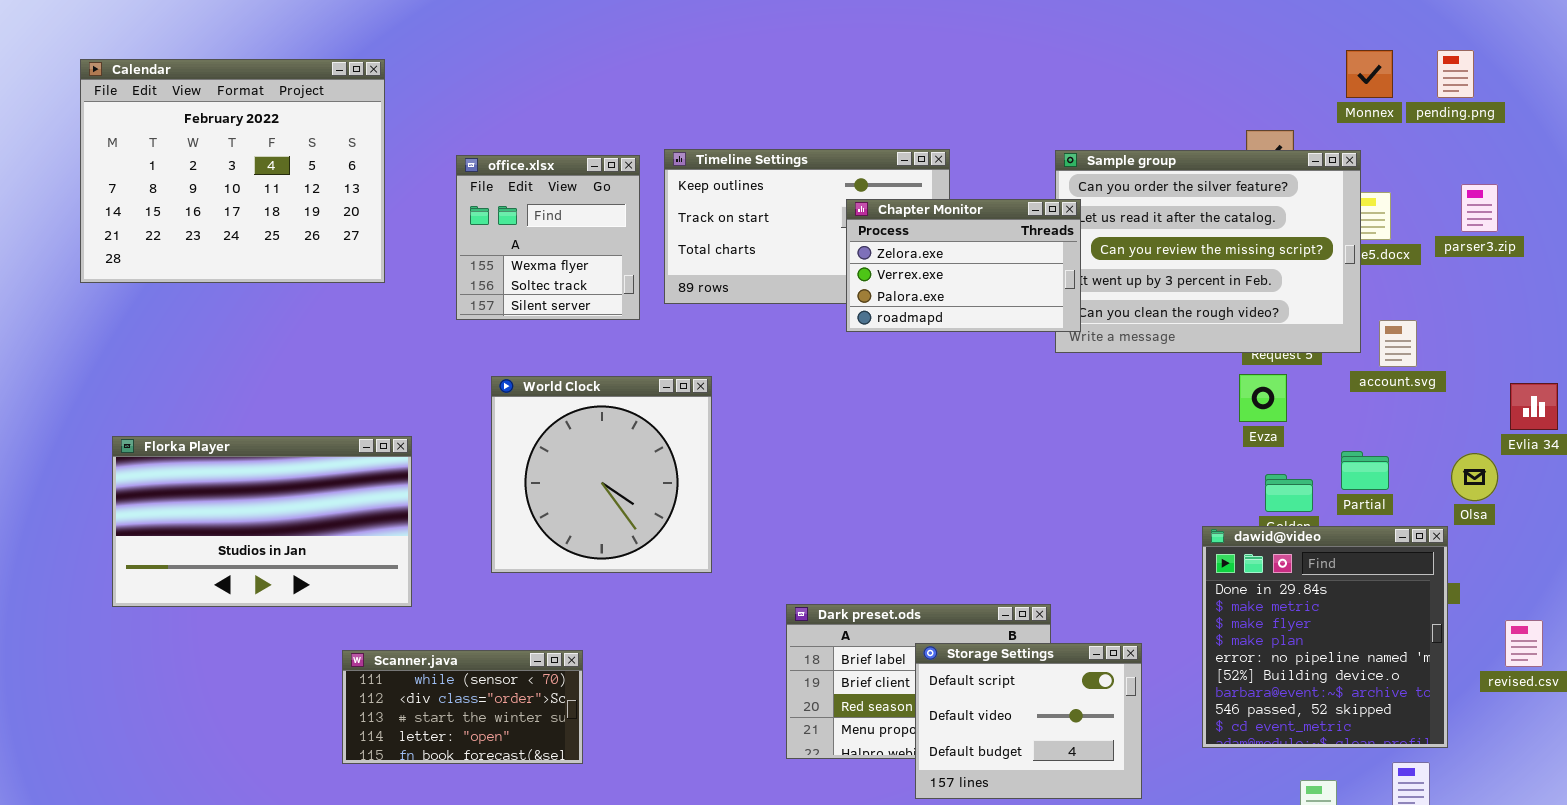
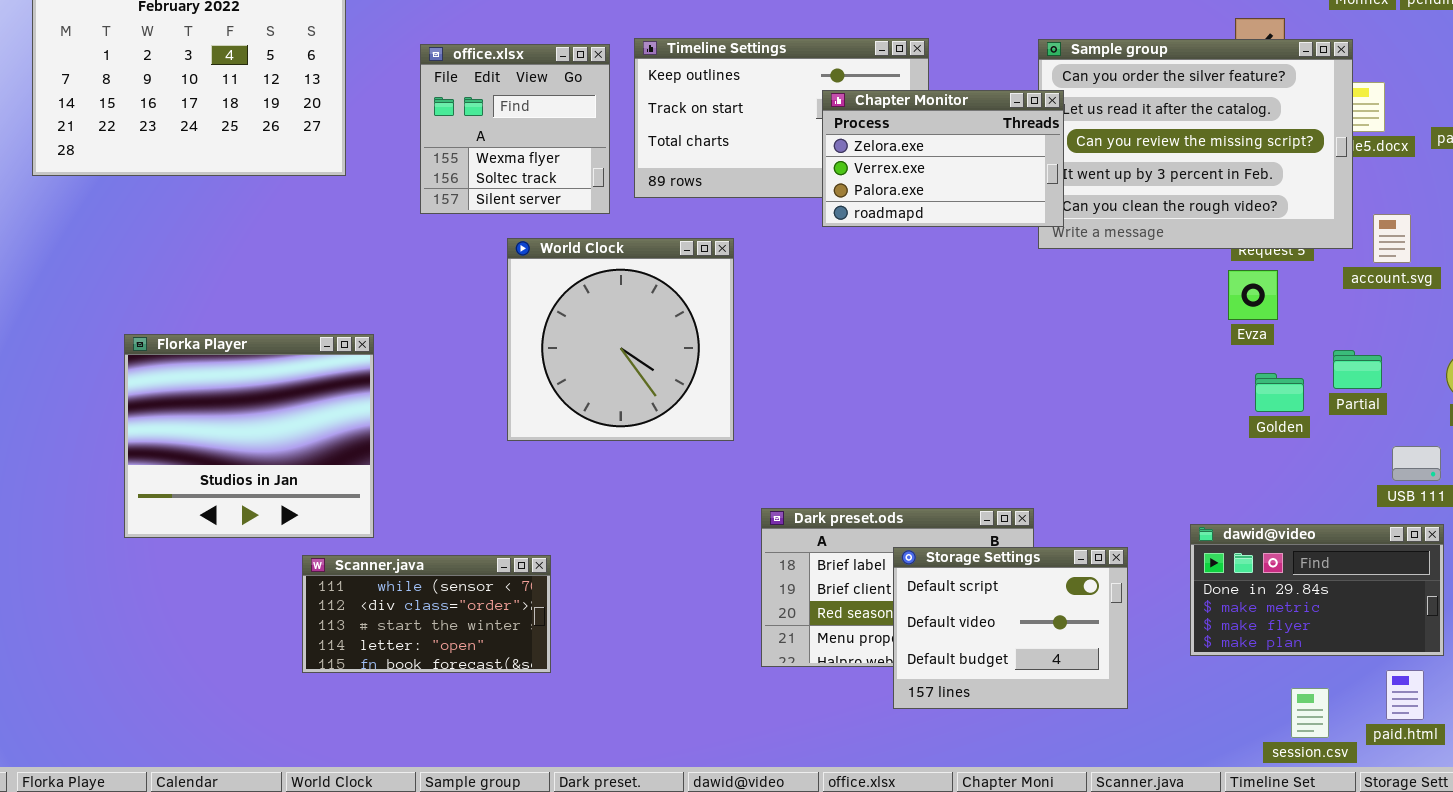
World Clock: [491,376,712,573] -> [507,238,734,441], moved
Florka Player: [112,436,412,607] -> [124,334,374,538], resized
dawid@video: [1202,526,1448,748] -> [1190,524,1444,656], resized

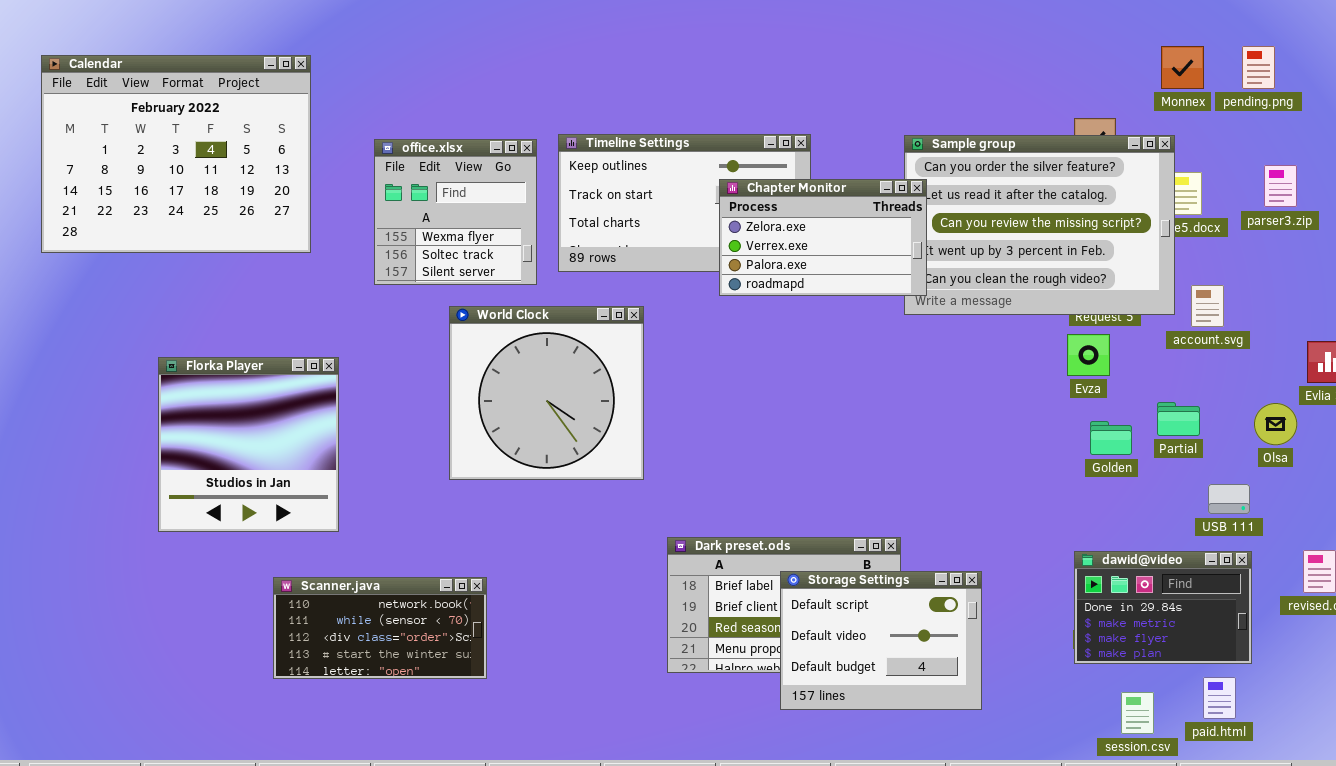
Florka Player: [124,334,374,538] -> [158,357,339,532], moved, resized
dawid@video: [1190,524,1444,656] -> [1074,551,1252,664], resized
Scanner.java: [302,555,551,673] -> [273,577,487,679], scrolled up 1 row

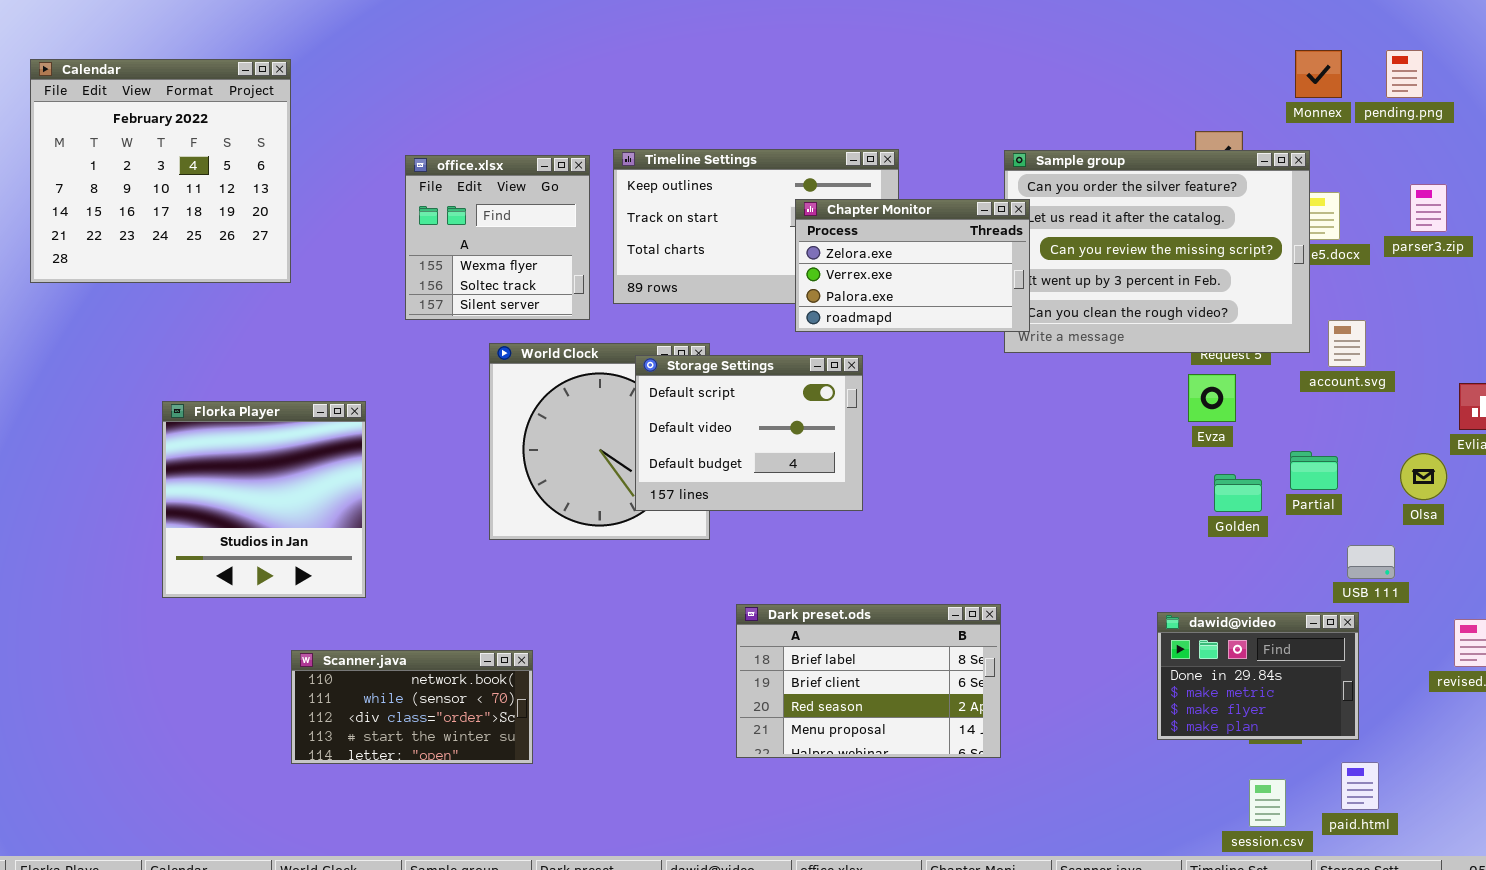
Calendar: [41,55,311,253] -> [30,59,291,283], resized
dawid@video: [1074,551,1252,664] -> [1157,612,1359,740], moved
Storage Settings: [780,571,982,710] -> [635,355,863,511], moved

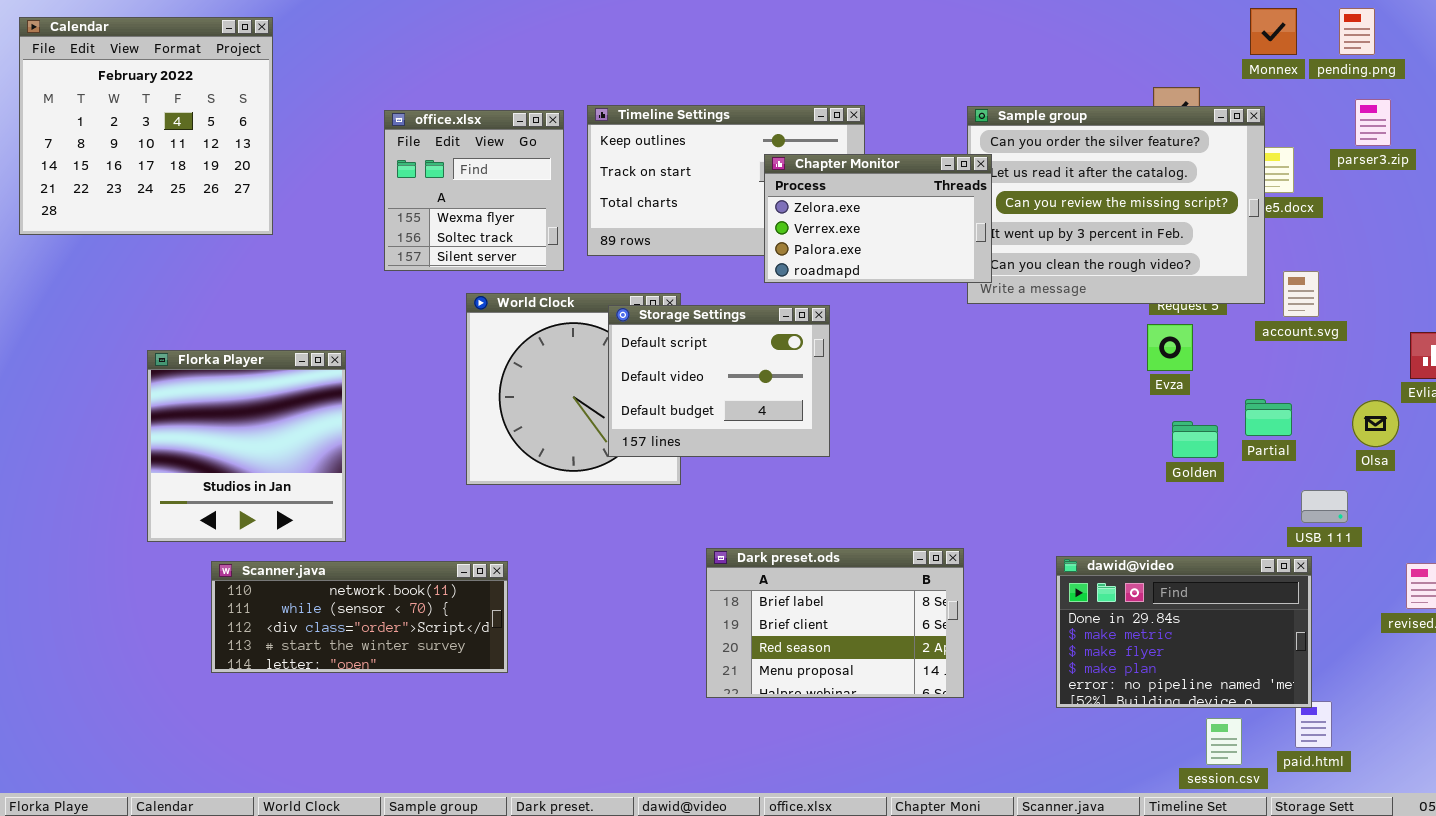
parser3.zip: [1410,184,1447,232] -> [1355,99,1391,146], moved
dawid@video: [1157,612,1359,740] -> [1056,556,1312,708], resized
Scanner.java: [291,650,533,764] -> [211,561,508,673], moved, resized

